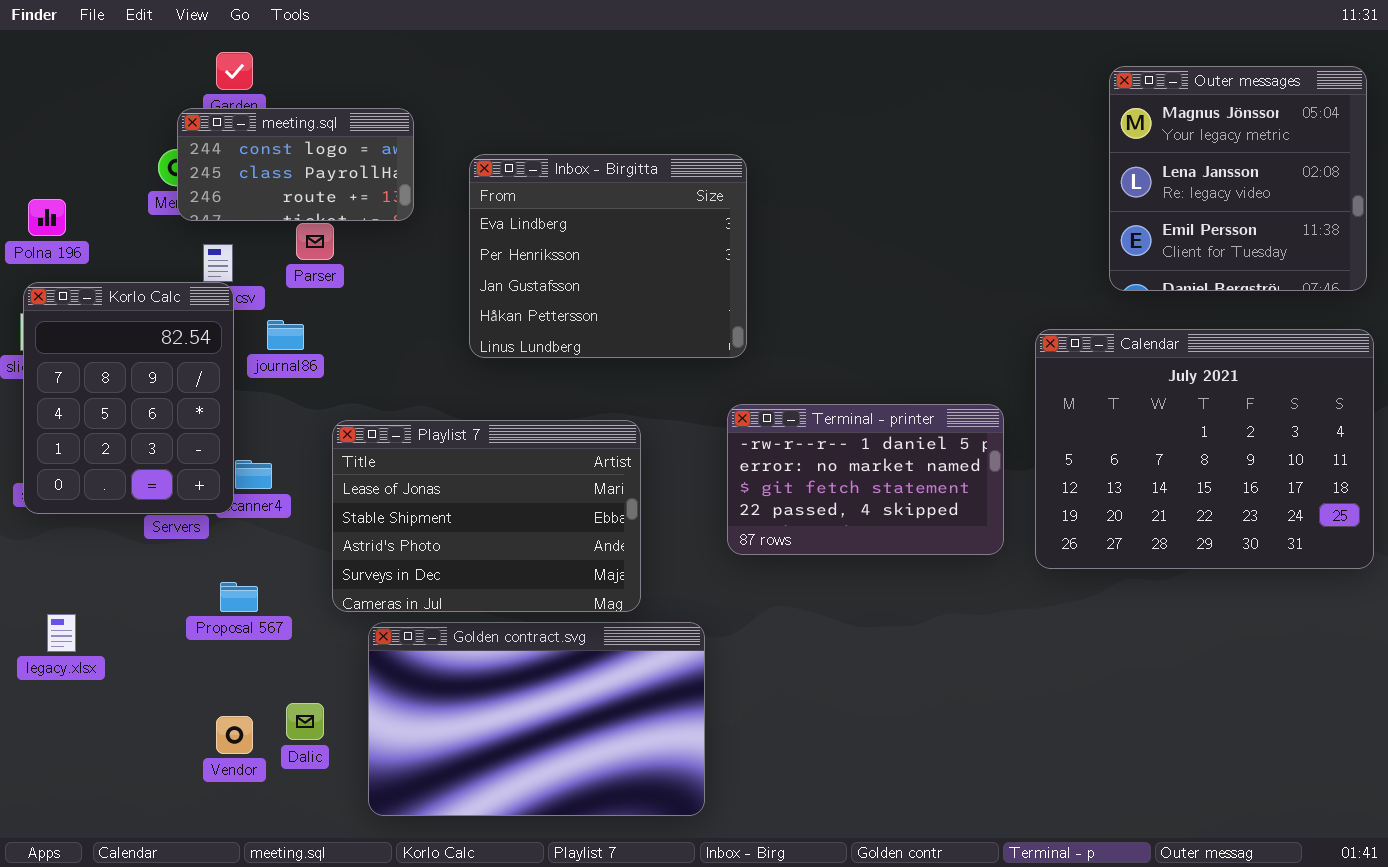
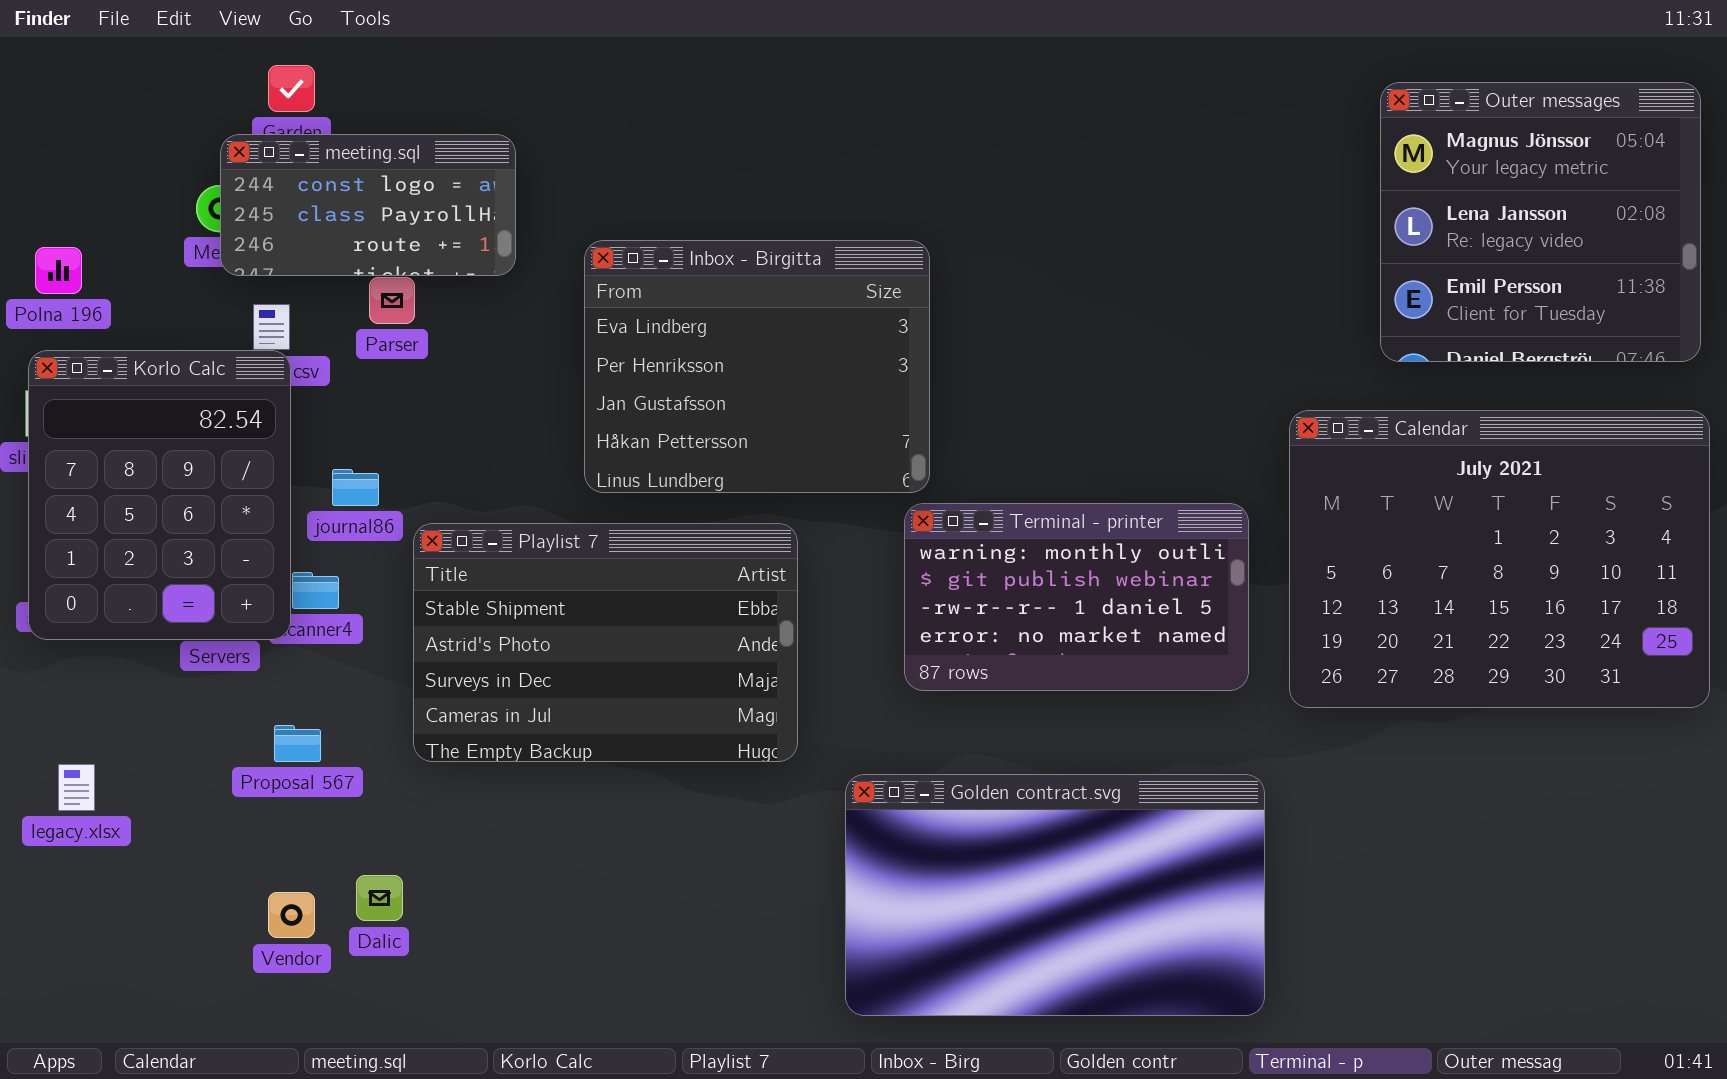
Inbox - Birgitta: [469,154,747,358] -> [584,240,930,493], moved
journal86: [267,320,304,350] -> [332,469,379,506], moved
Terminal - printer: [727,404,1004,555] -> [904,503,1249,691], scrolled up 2 rows
Playlist 7: [332,420,641,612] -> [413,523,798,762], scrolled down 1 row
Golden contract.svg: [368,622,705,816] -> [845,774,1265,1016], moved

